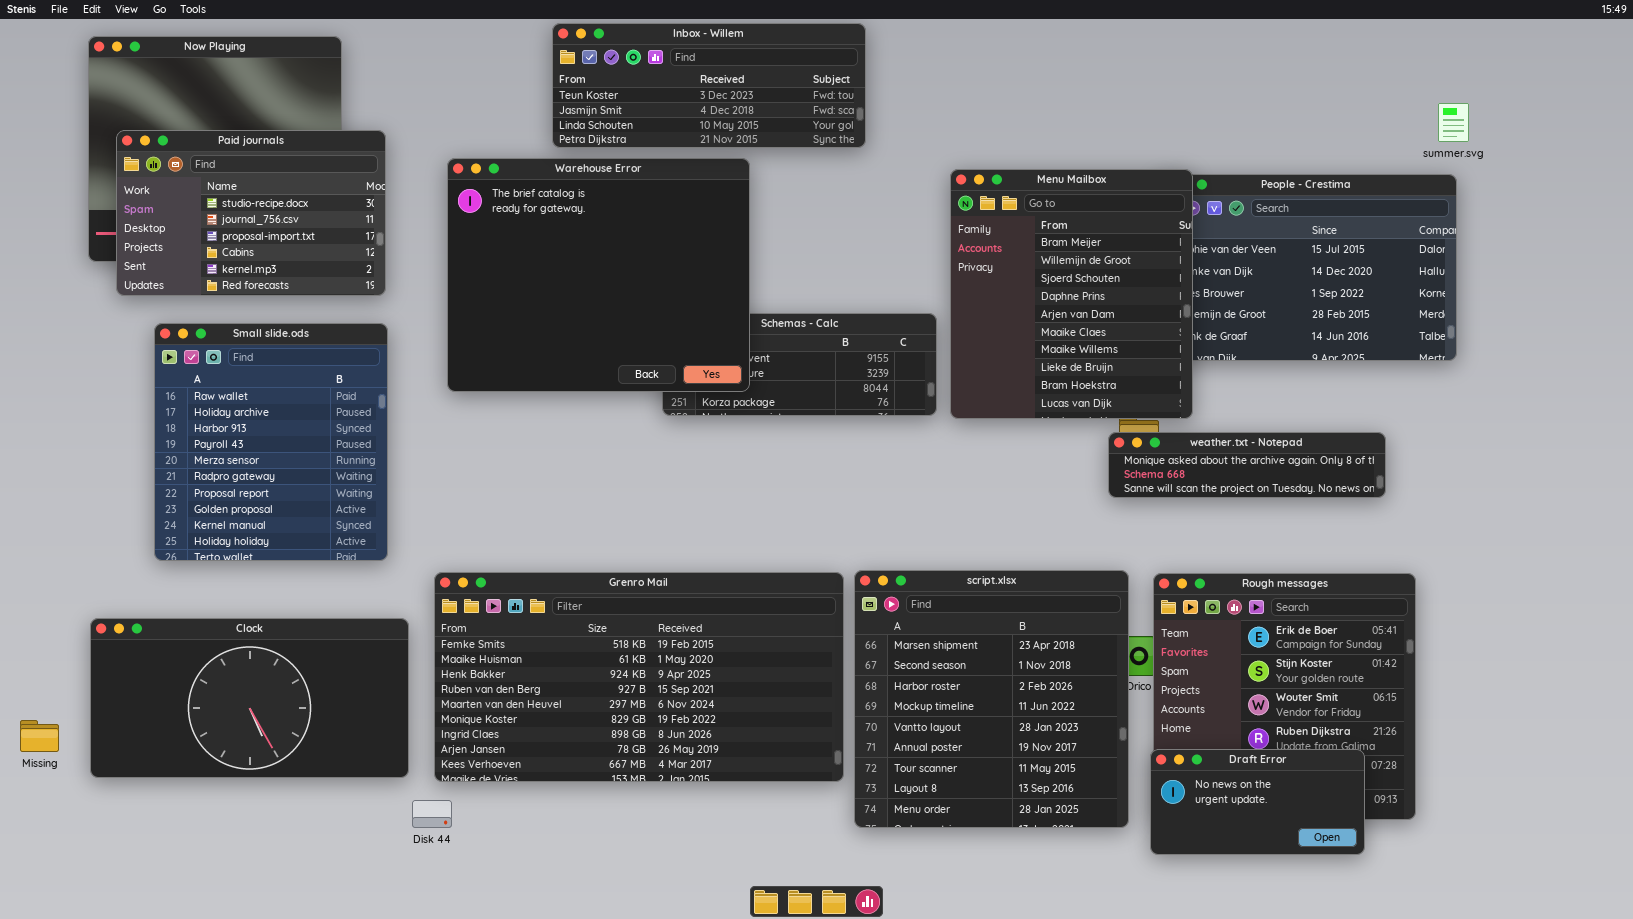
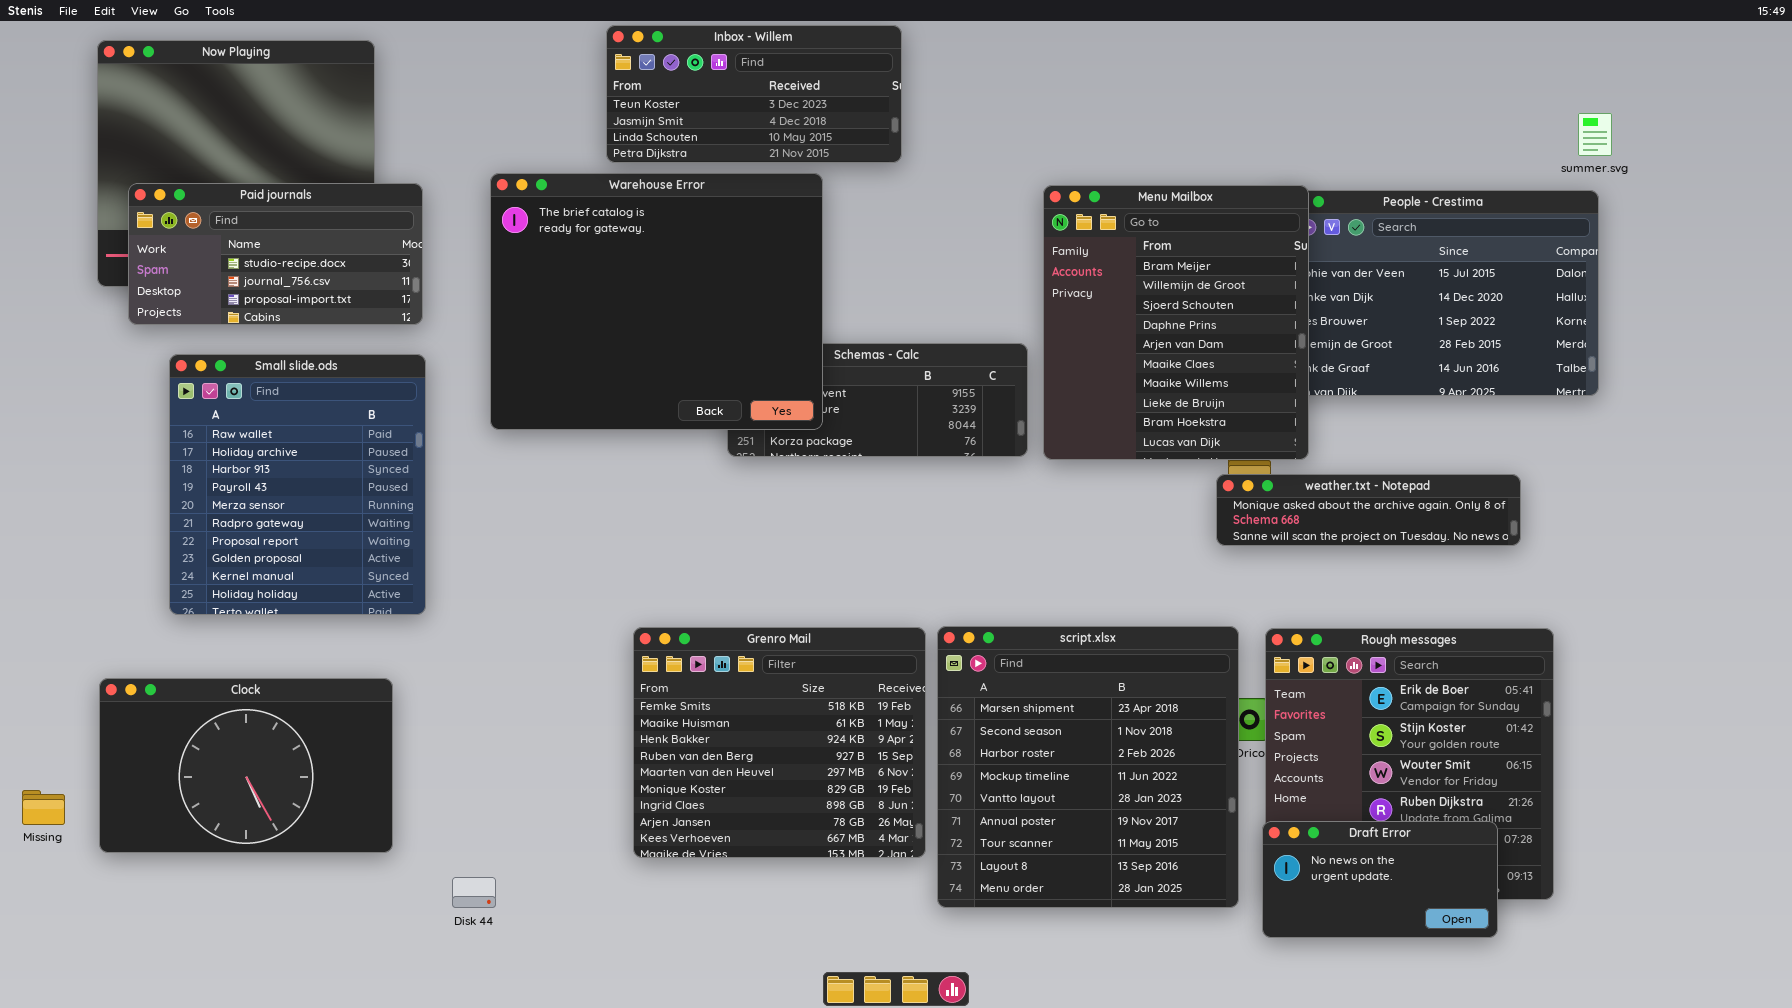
Inbox - Willem: [552,23,866,148] -> [606,25,902,163], resized
Paid journals: [116,130,386,296] -> [128,183,423,325], resized
Grenro Mail: [434,572,844,782] -> [633,627,926,858], resized
Clock: [90,618,409,778] -> [99,678,393,853], resized

